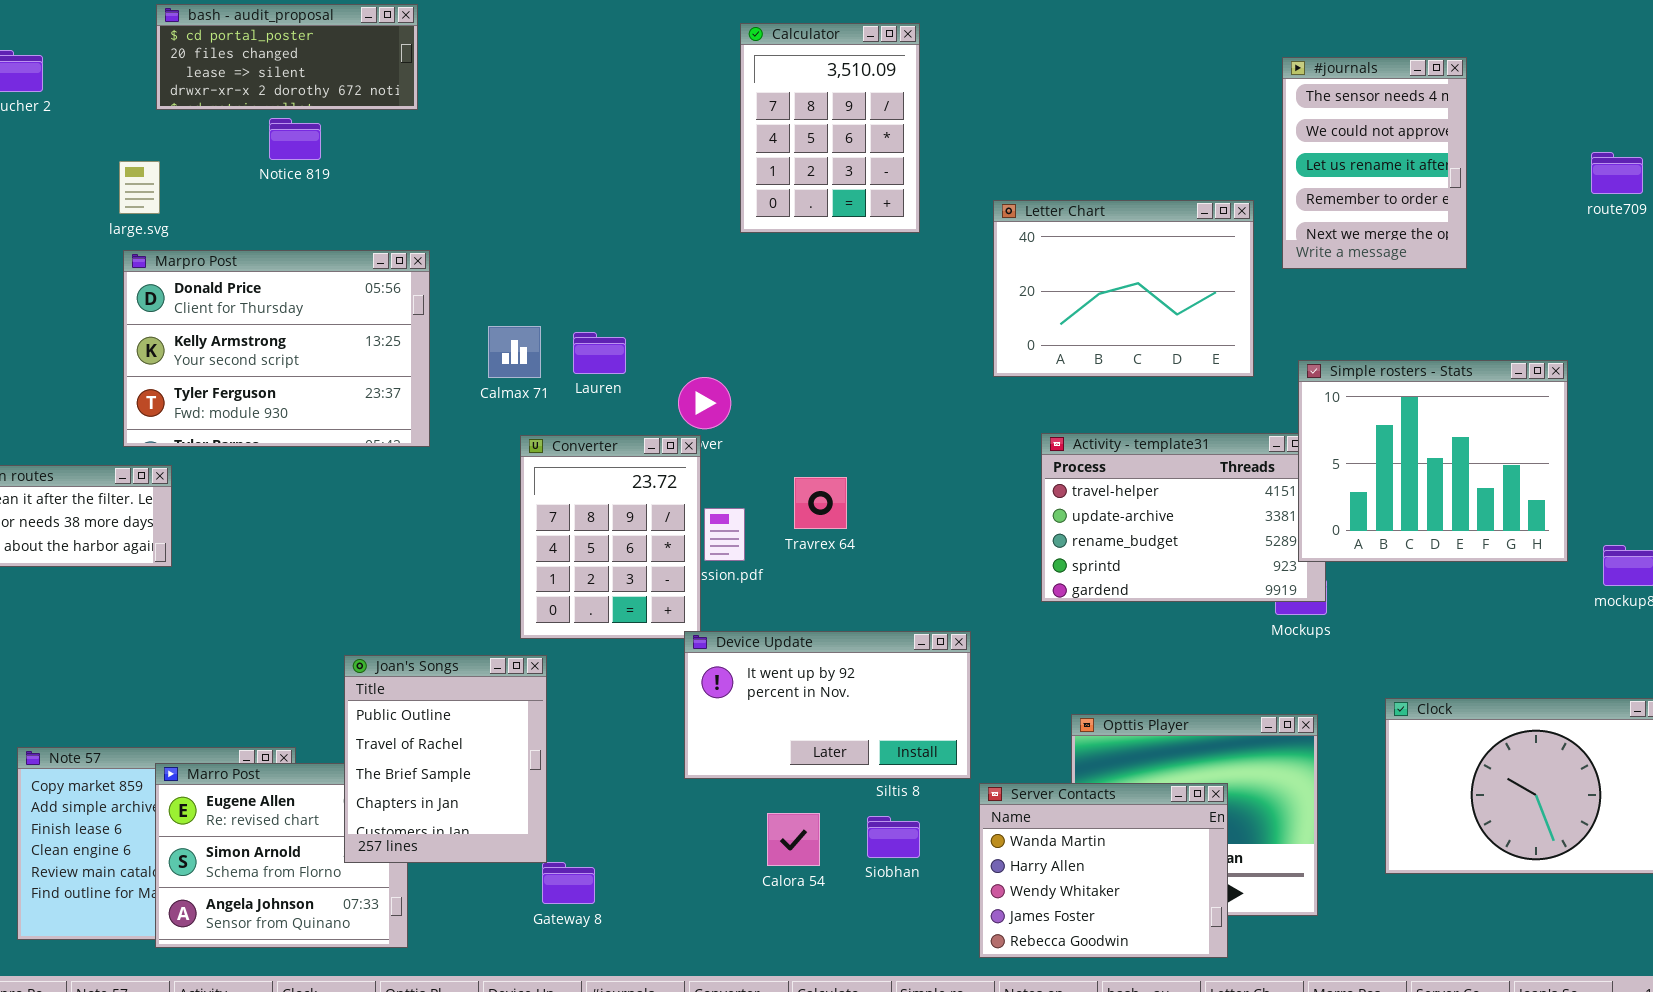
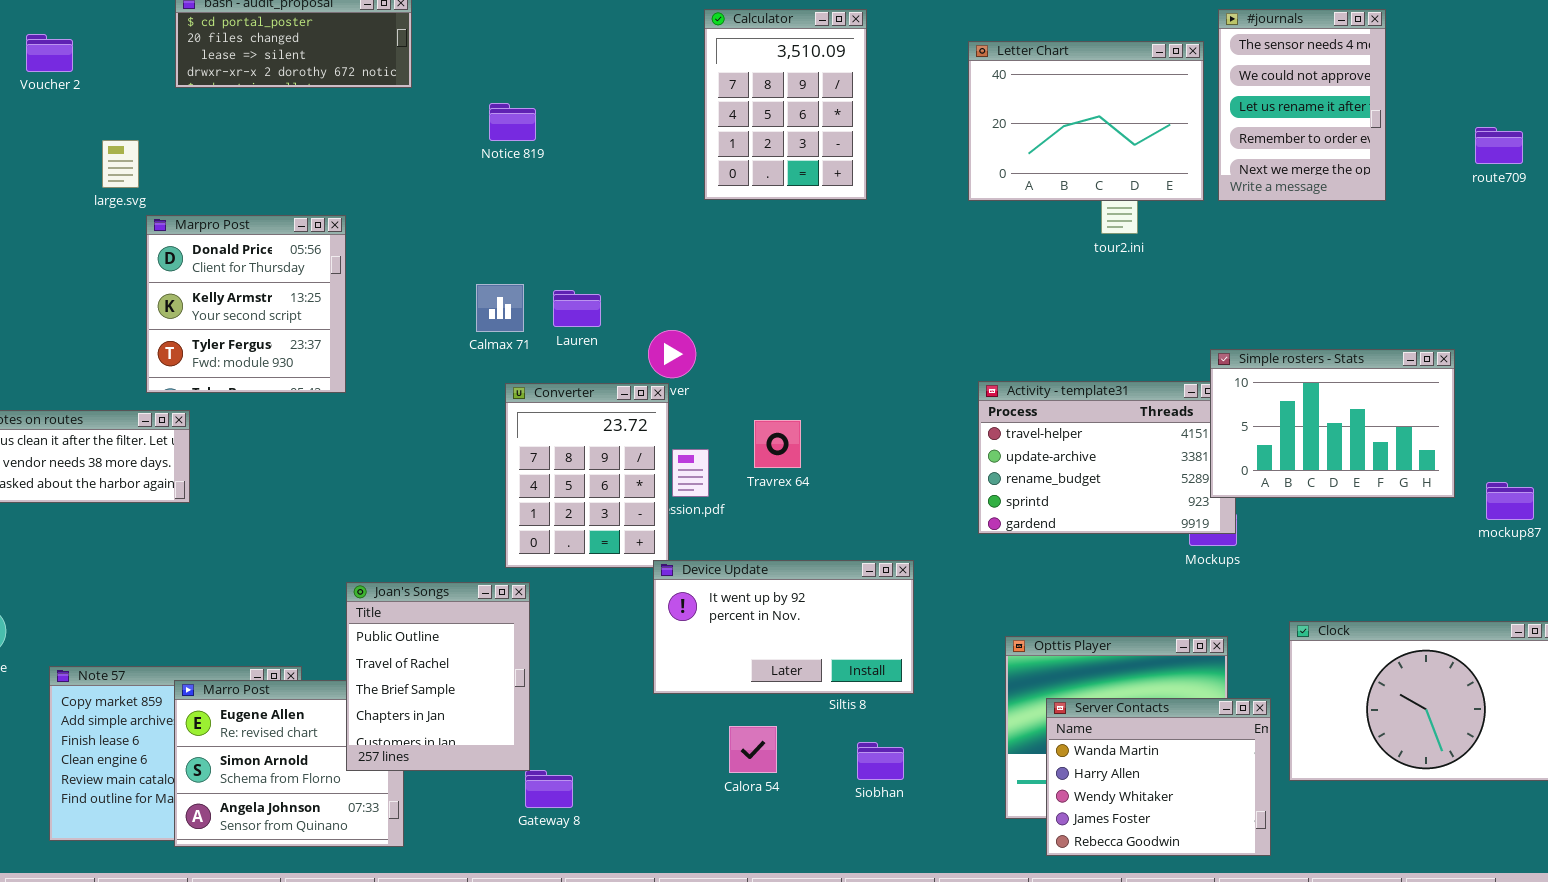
#journals: [1282,57,1467,269] -> [1218,9,1386,201], moved
Notice 819: [269,118,321,160] -> [489,103,536,141], moved
large.svg: [119,161,160,214] -> [102,140,139,188], moved
Letter Chart: [993,200,1254,377] -> [968,41,1204,201], moved
Marpro Post: [123,250,430,447] -> [146,215,346,393], resized
Simple rosters - Stats: [1298,360,1568,562] -> [1210,349,1455,498], resized
Server Contacts: [979,783,1228,958] -> [1046,698,1271,856], moved
Siobhan: [867,816,920,858] -> [857,742,904,780], moved

